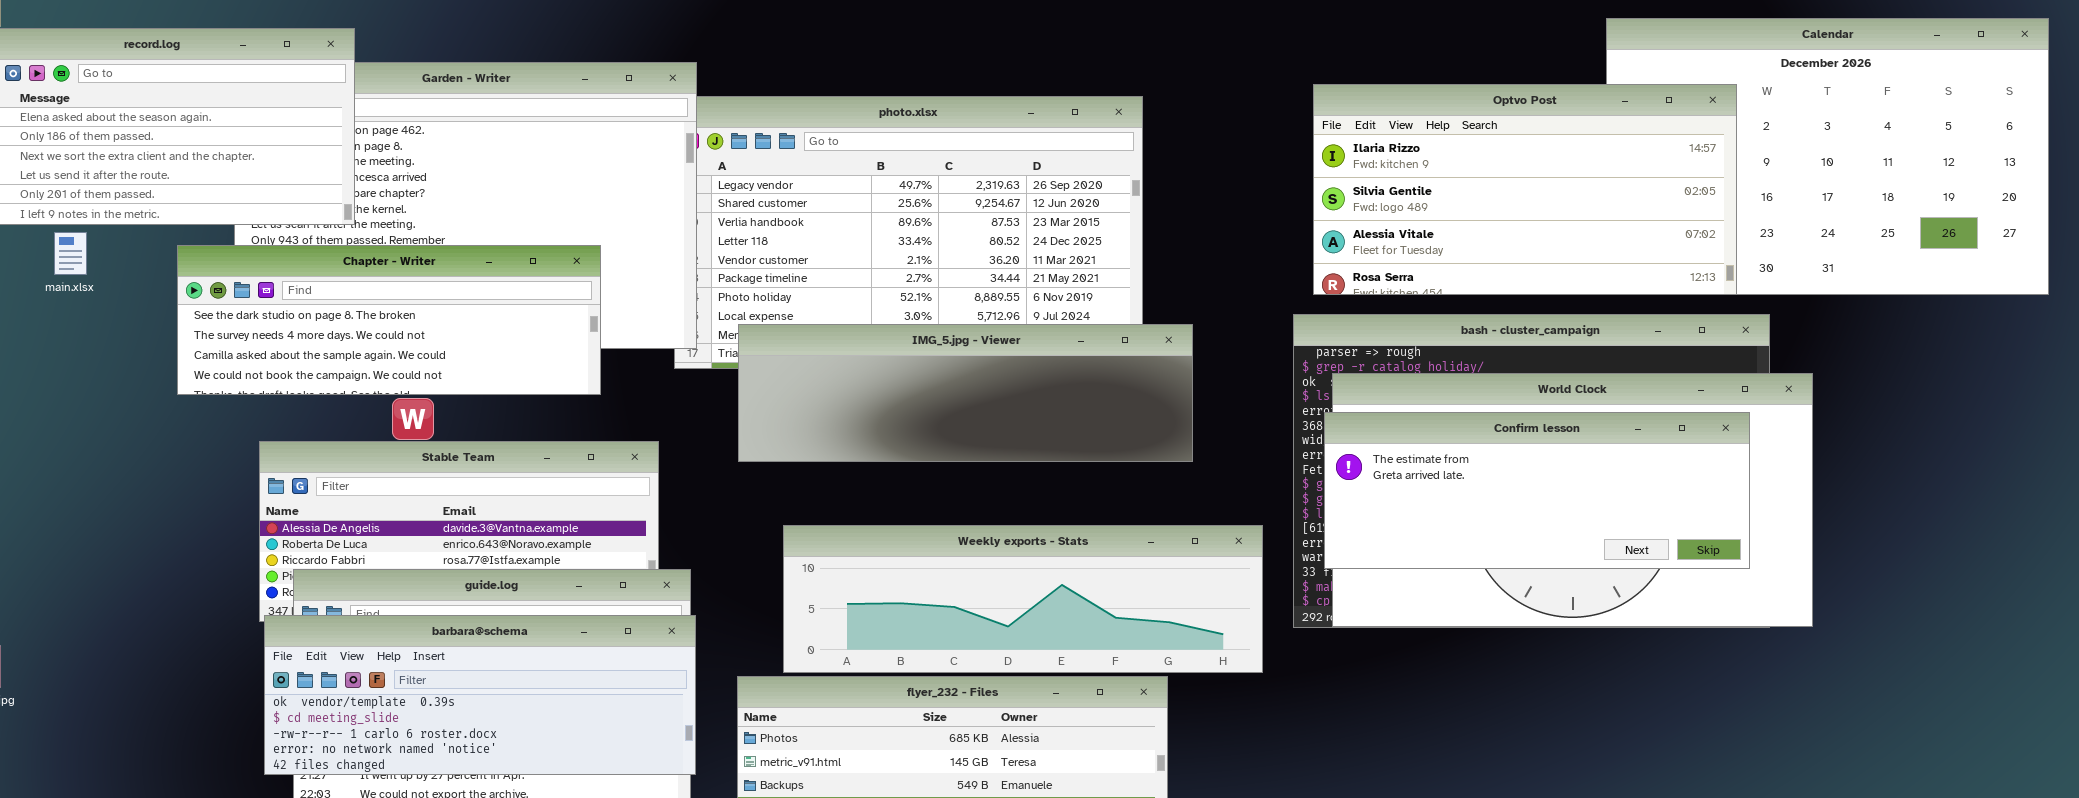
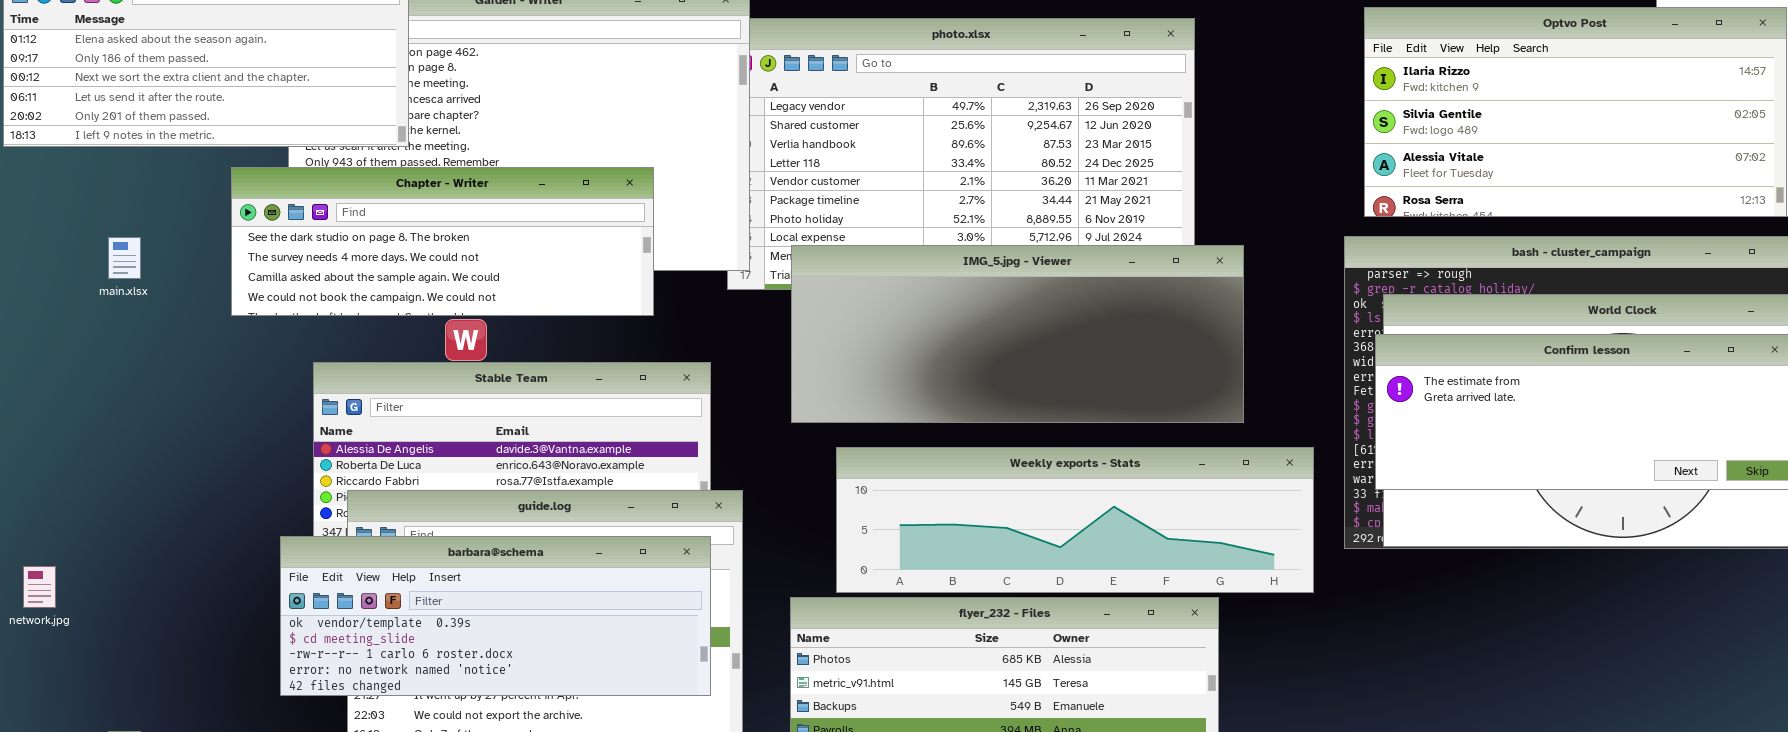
main.xlsx: [54,232,87,275] -> [108,237,141,279], moved
IMG_5.jpg - Viewer: [738,324,1193,462] -> [791,245,1244,423], resized
barbara@schema: [264,615,696,775] -> [280,536,711,696], moved

